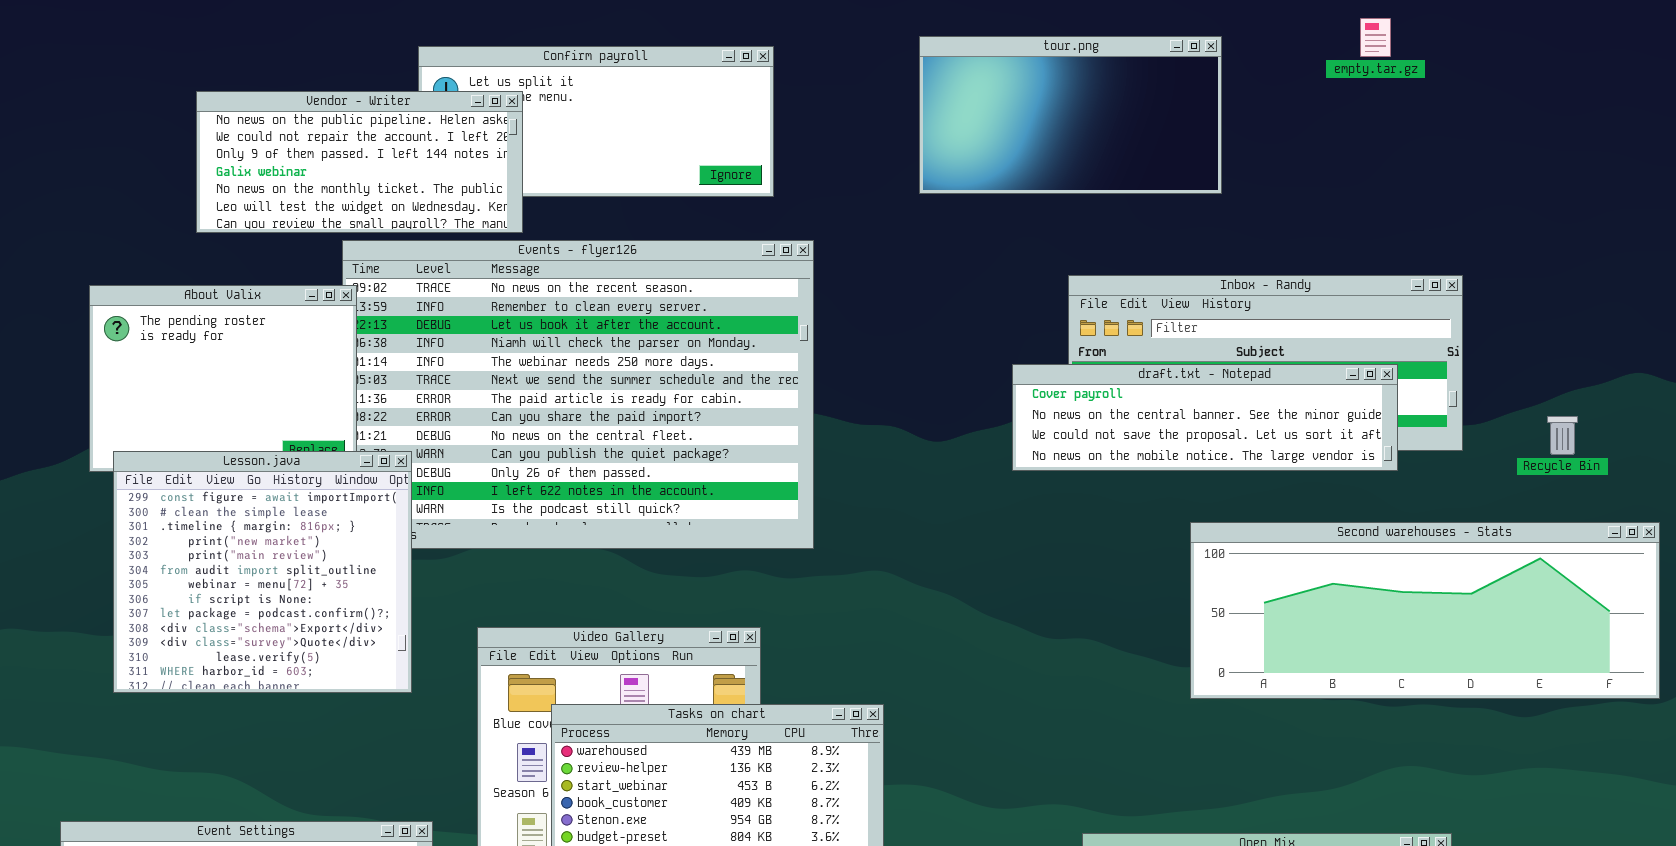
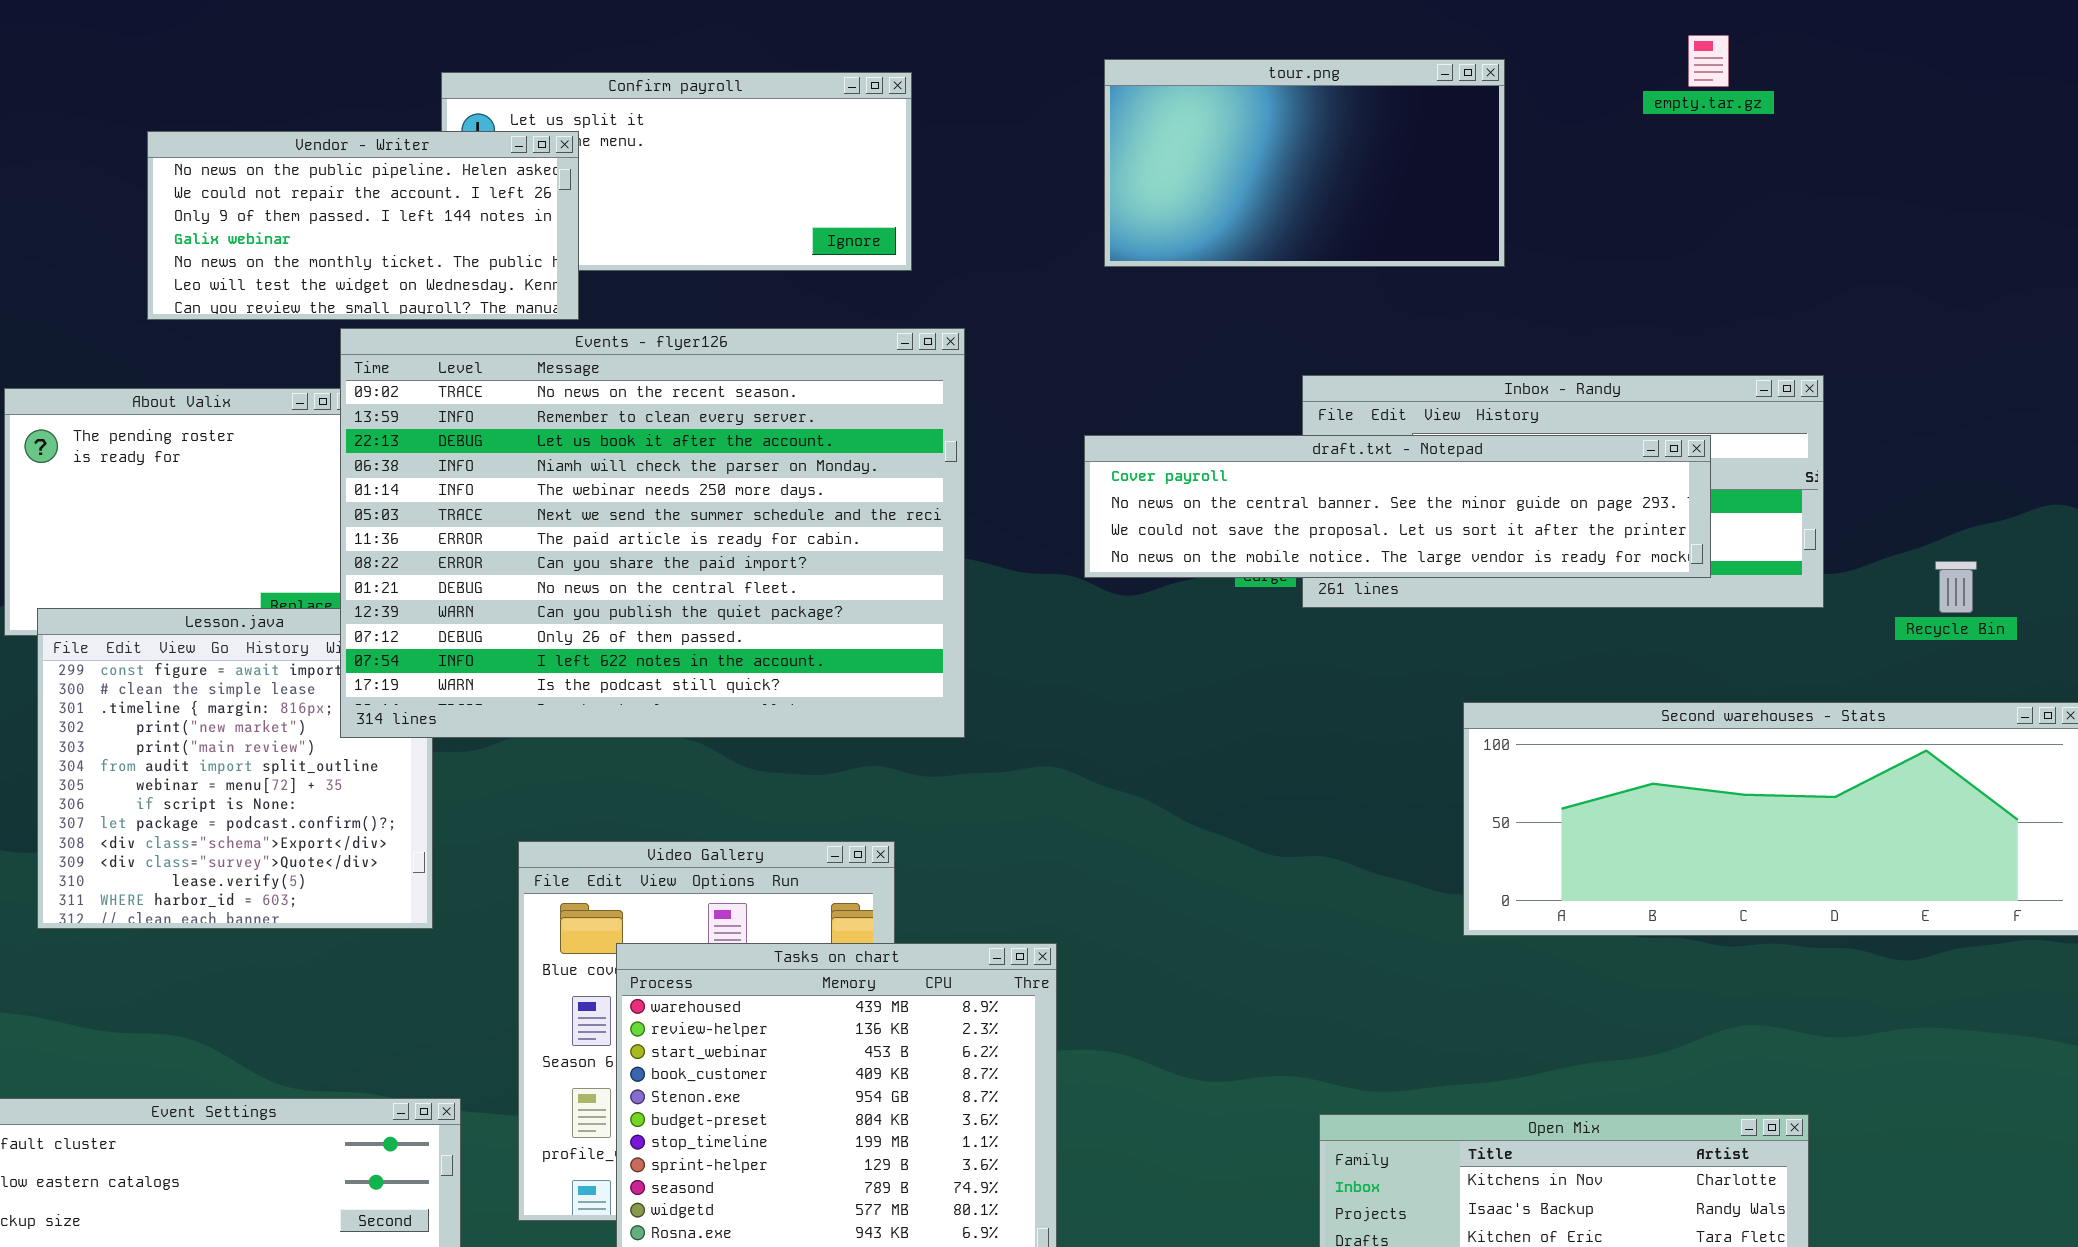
Events - flyer126: [342,240,814,549] -> [340,328,965,738], raised
draft.txt - Notepad: [1012,364,1398,471] -> [1084,435,1711,578], moved, resized

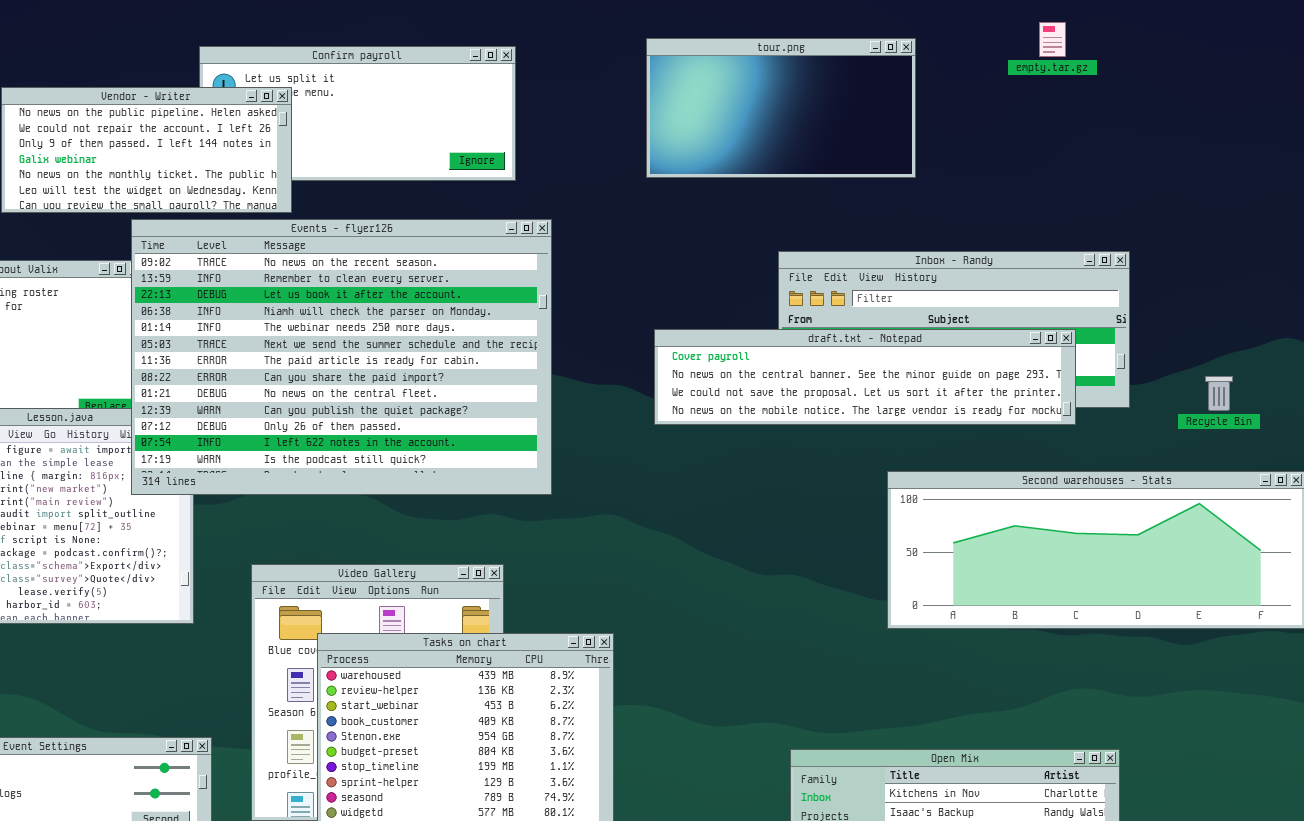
draft.txt - Notepad: [1084,435,1711,578] -> [654,329,1076,425], moved

